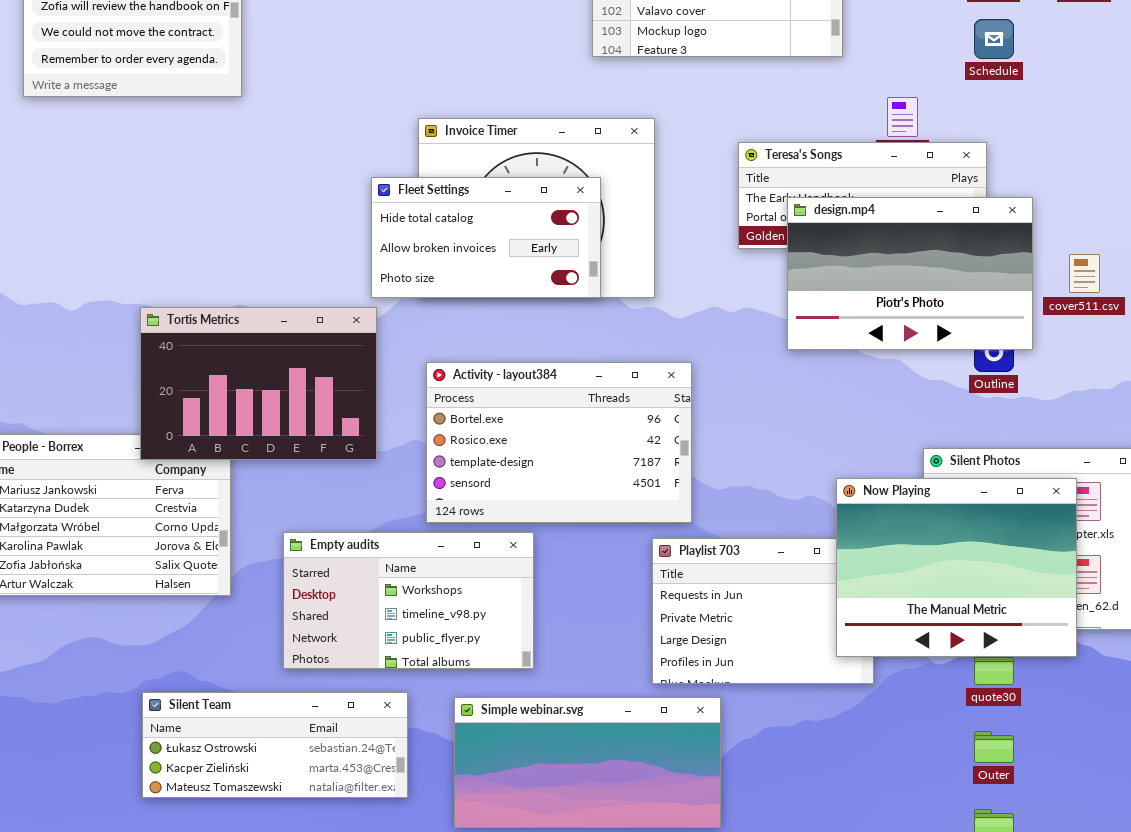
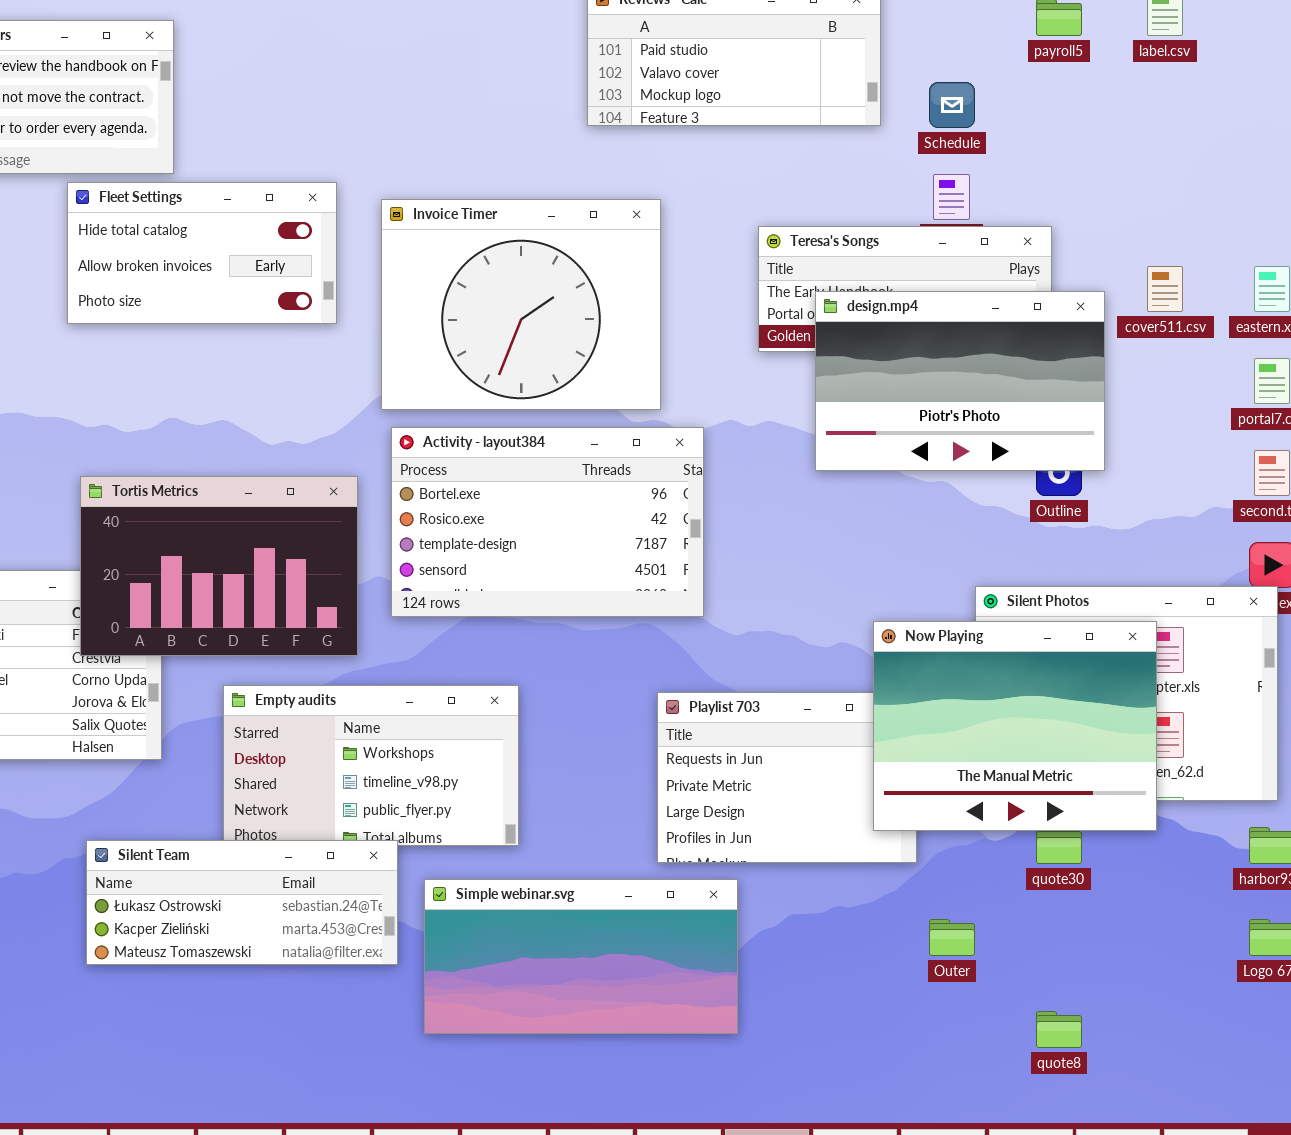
Schedule: [974,19,1014,59] -> [929,82,975,128], moved
Fleet Settings: [371,177,601,298] -> [67,182,337,324], moved
cover511.csv: [1069,254,1100,293] -> [1147,266,1183,312], moved
Tortis Metrics: [140,307,377,460] -> [80,476,358,656], moved
Activity - layout384: [426,362,692,523] -> [391,427,704,617], moved
Silent Team: [142,692,408,798] -> [86,840,398,965], moved
Outer: [974,731,1014,763] -> [929,919,975,956], moved

